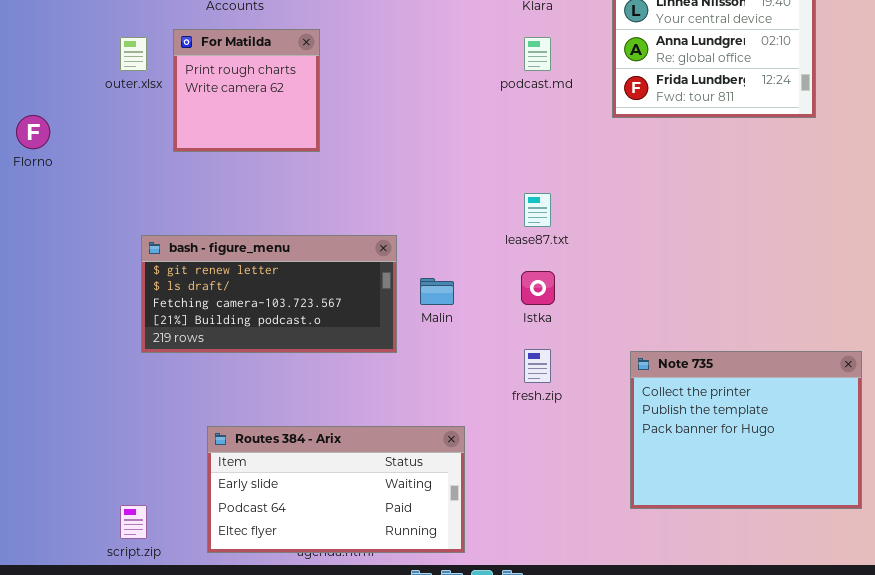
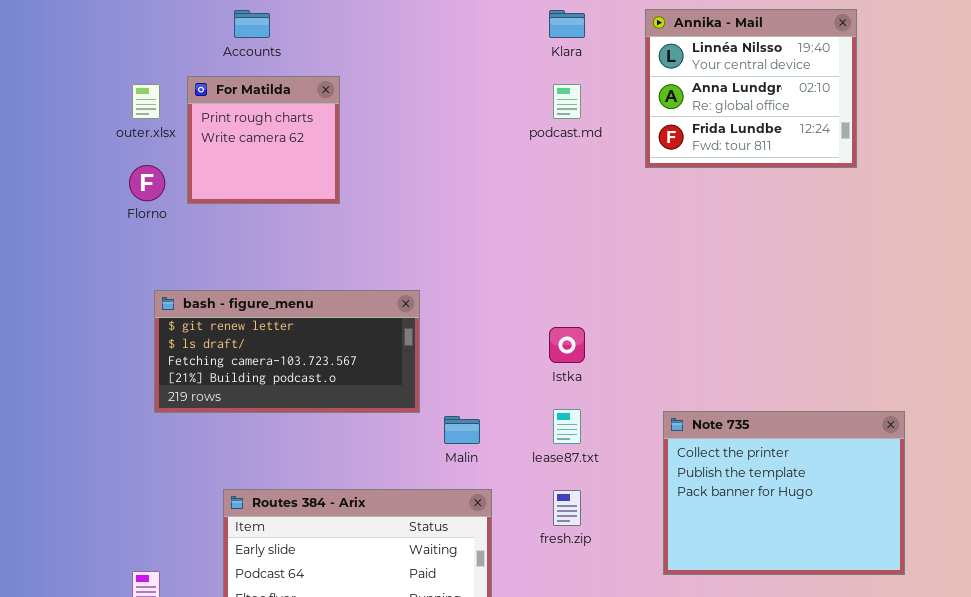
Florno: [16,115,50,149] -> [129,165,165,201], moved
lease87.txt: [524,193,551,227] -> [553,409,581,444], moved
Malin: [420,278,454,305] -> [444,416,480,444], moved
fresh.zip: [524,349,551,383] -> [553,490,581,526], moved

